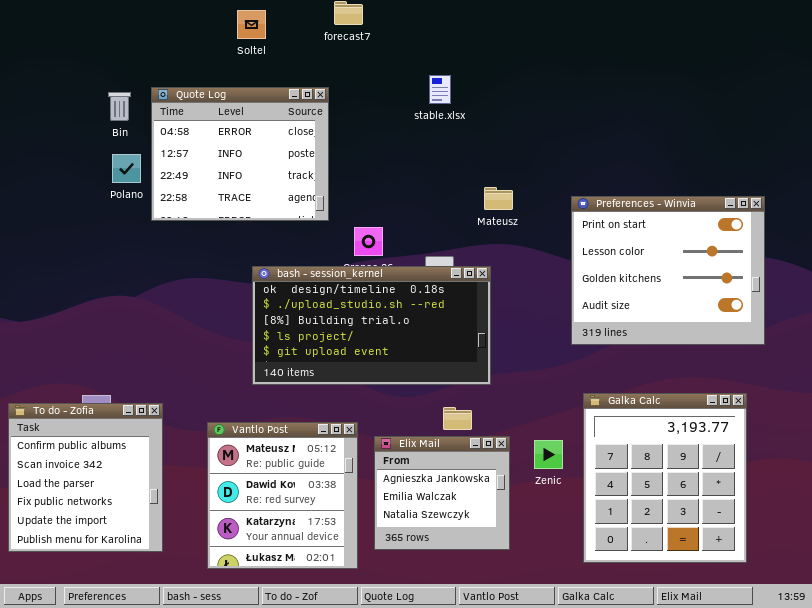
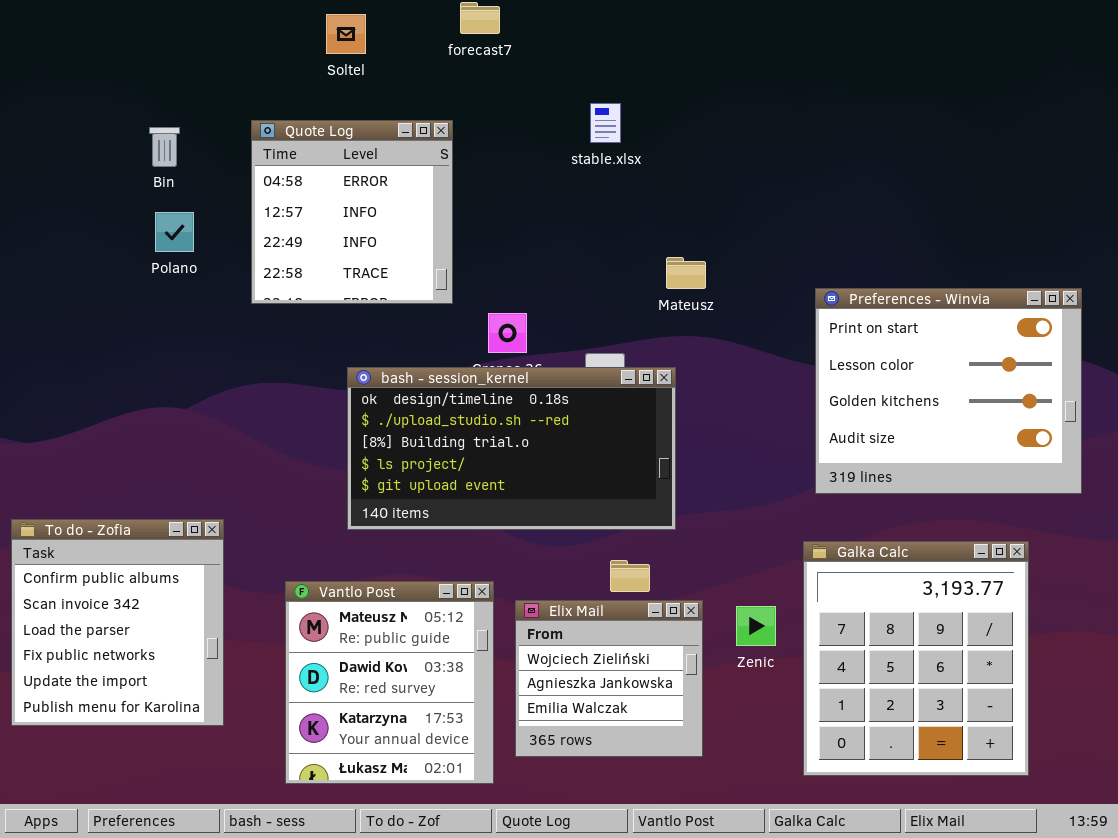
Quote Log: [151,87,329,221] -> [251,120,453,304], resized
Preferences - Winvia: [571,196,765,345] -> [815,288,1082,494], moved
To do - Zofia: [8,403,163,552] -> [11,519,224,726], moved
Elix Mail: [374,436,510,550] -> [515,600,703,757], scrolled up 1 row

